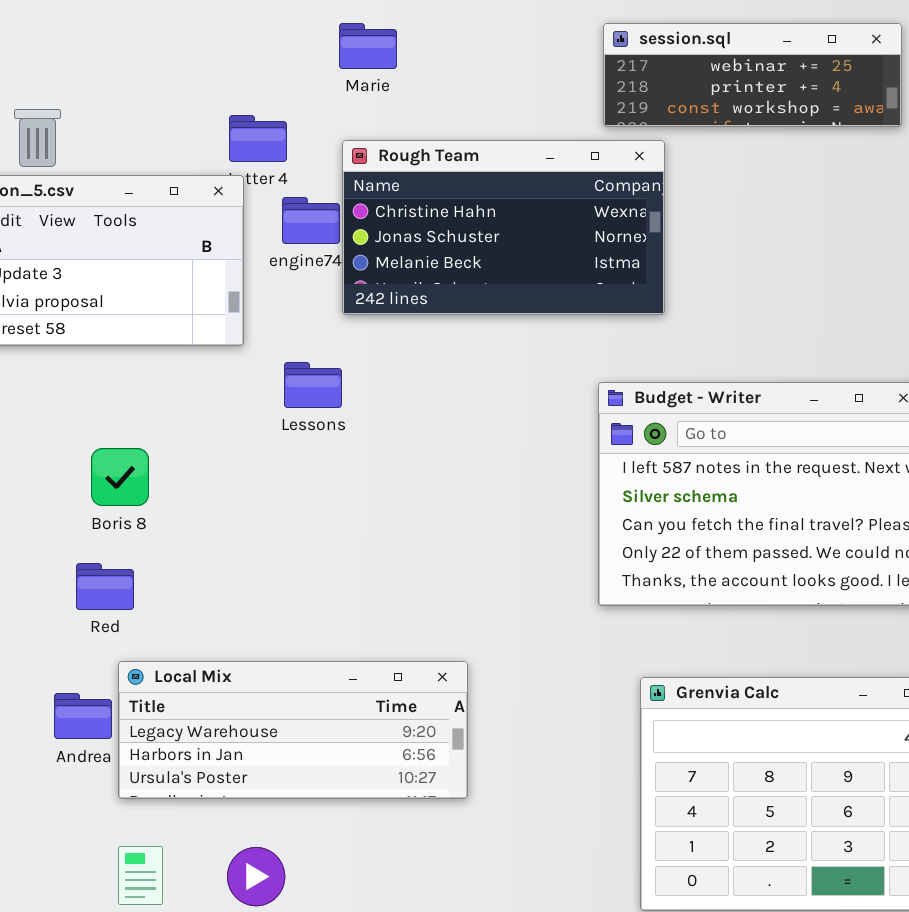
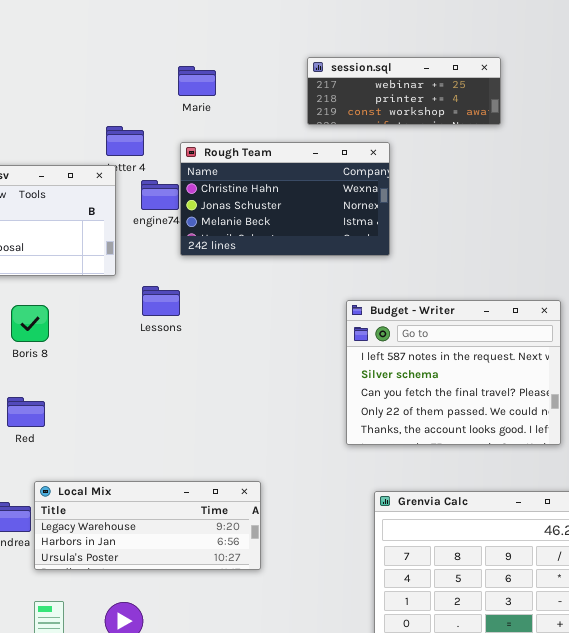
session.sql: [603,23,902,127] -> [307,57,501,125], moved
Boris 8: [91,448,149,506] -> [11,305,49,342], moved
Red: [76,563,134,610] -> [7,397,45,427], moved

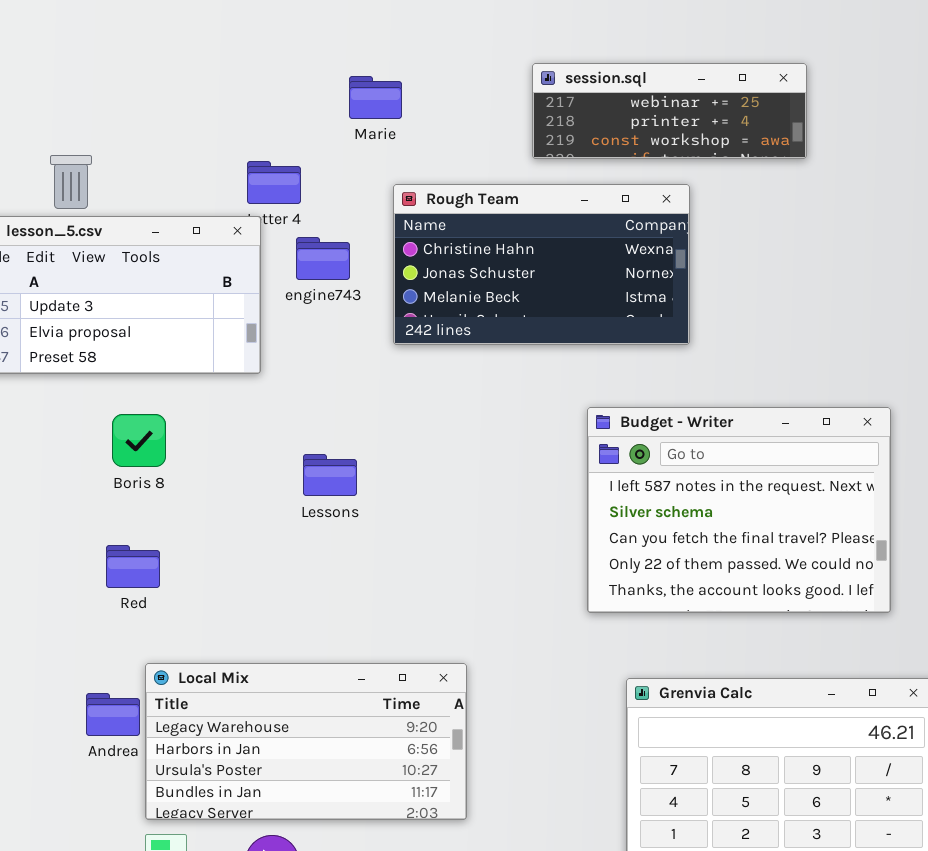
Rough Team: [180,142,390,256] -> [393,184,690,345], moved
Lessons: [142,286,180,316] -> [303,454,357,496], moved
Local Mix: [34,481,261,570] -> [145,663,467,820], resized

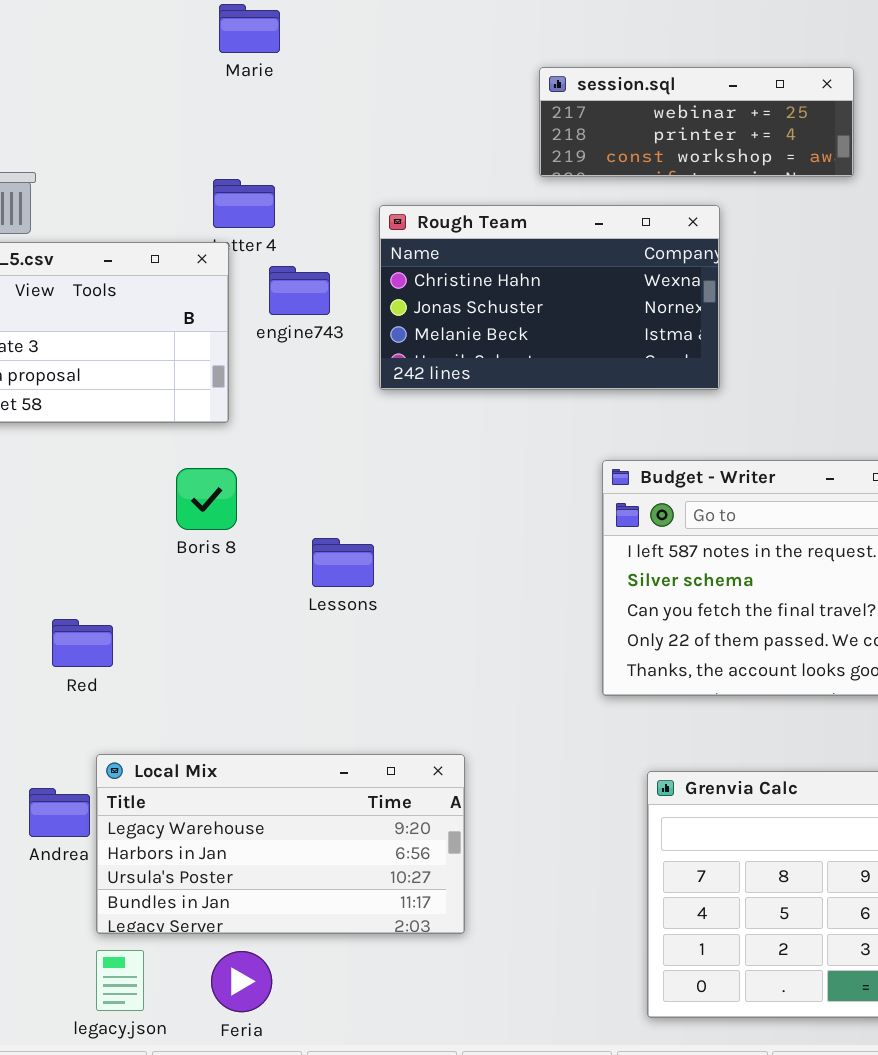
Marie: [349,76,402,119] -> [219,4,280,53], moved
Boris 8: [112,414,166,467] -> [176,468,237,530], moved
Lessons: [303,454,357,496] -> [312,538,374,587], moved

